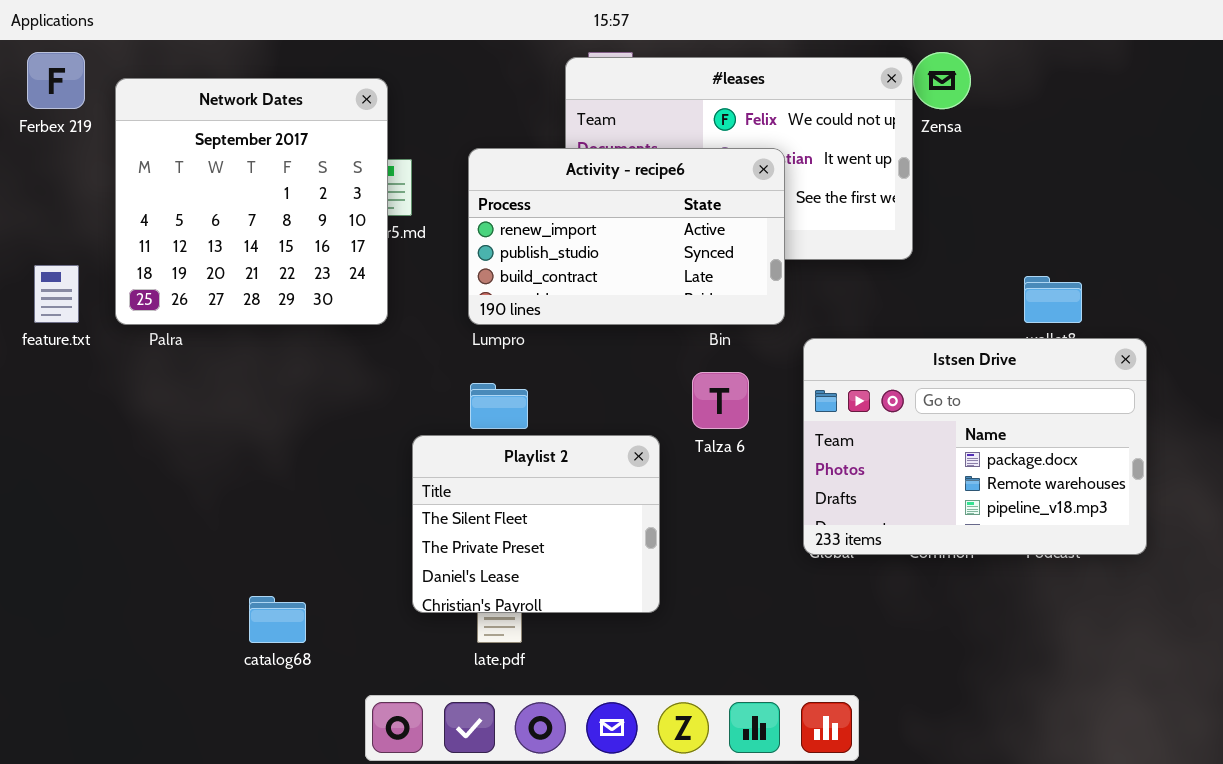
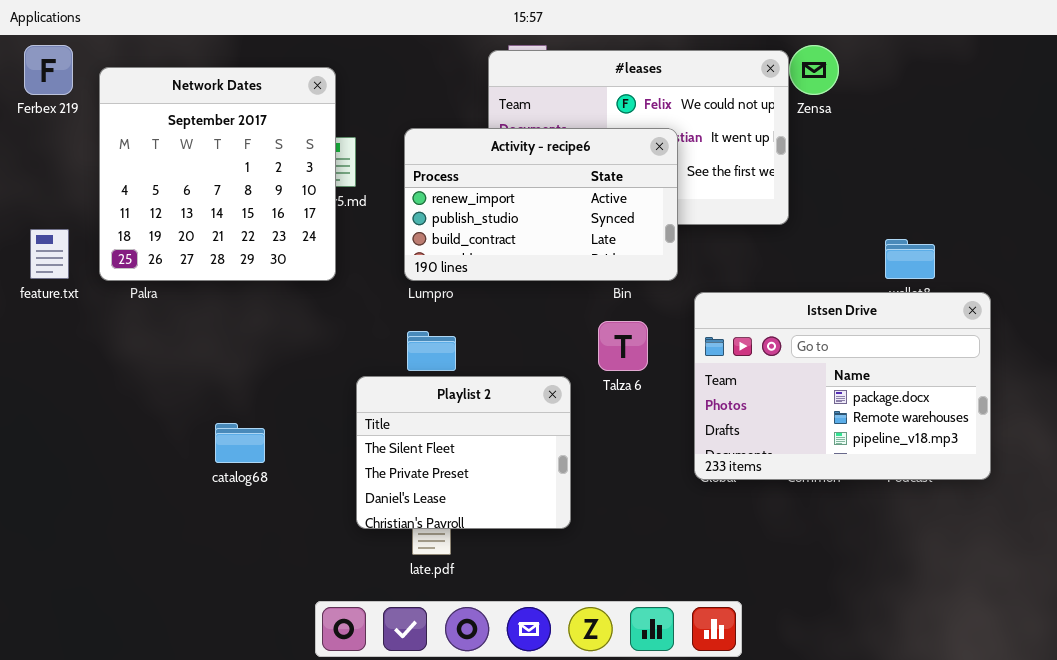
catalog68: [249,596,306,643] -> [215,423,265,463], moved

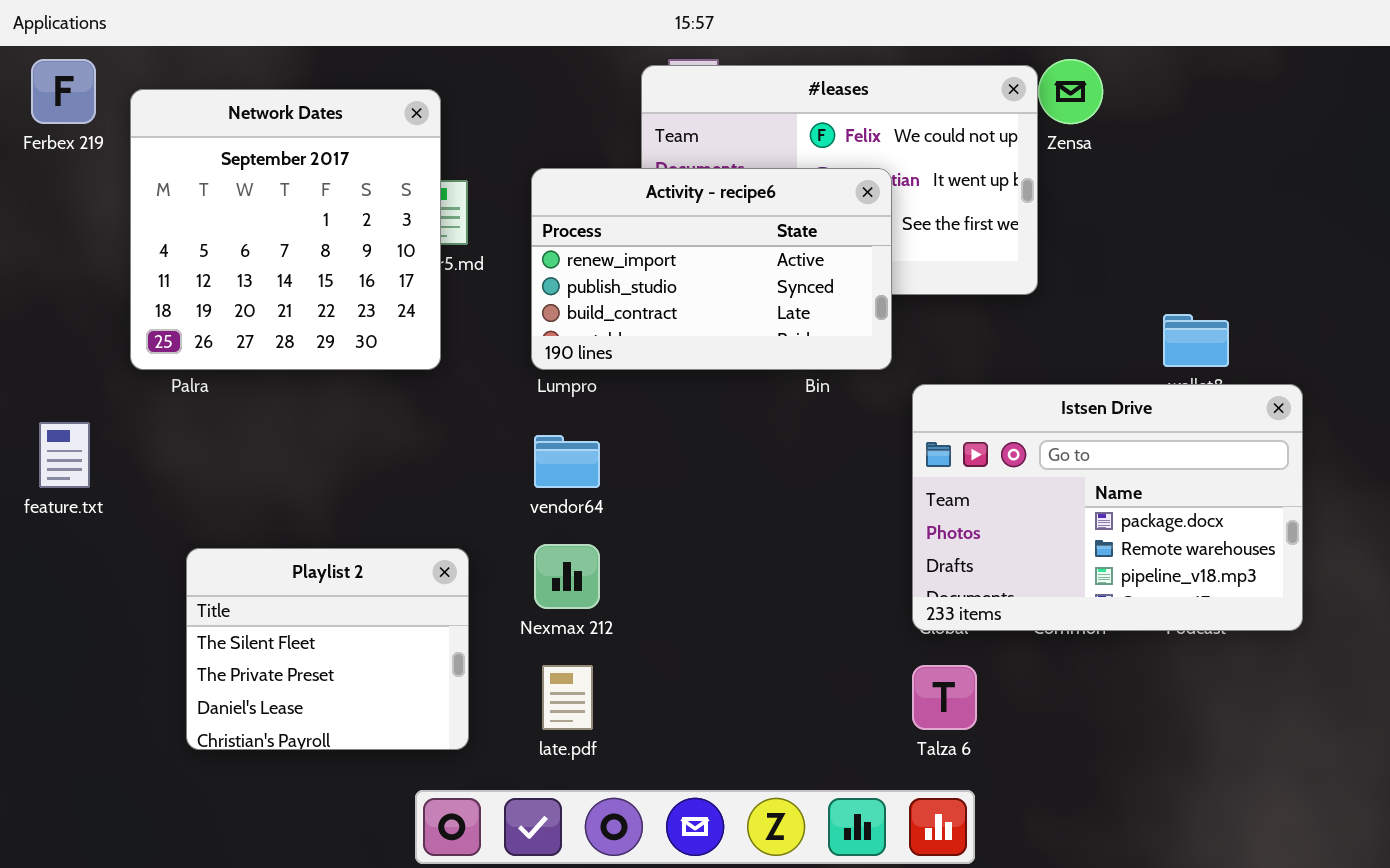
feature.txt: [30,229,69,279] -> [39,422,90,488], moved
Talza 6: [598,321,648,371] -> [912,665,977,730], moved
Playlist 2: [356,376,571,529] -> [186,548,469,750], moved

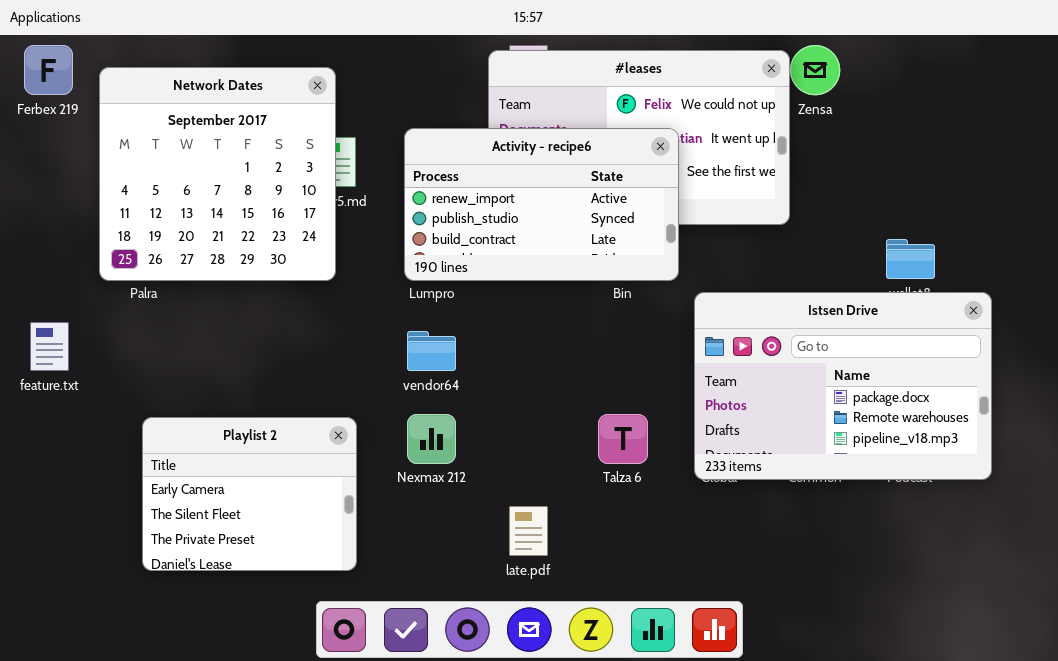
Playlist 2: [186,548,469,750] -> [142,417,357,571], scrolled up 1 row
late.pdf: [542,665,593,730] -> [509,506,548,556], moved
Talza 6: [912,665,977,730] -> [598,414,648,464], moved

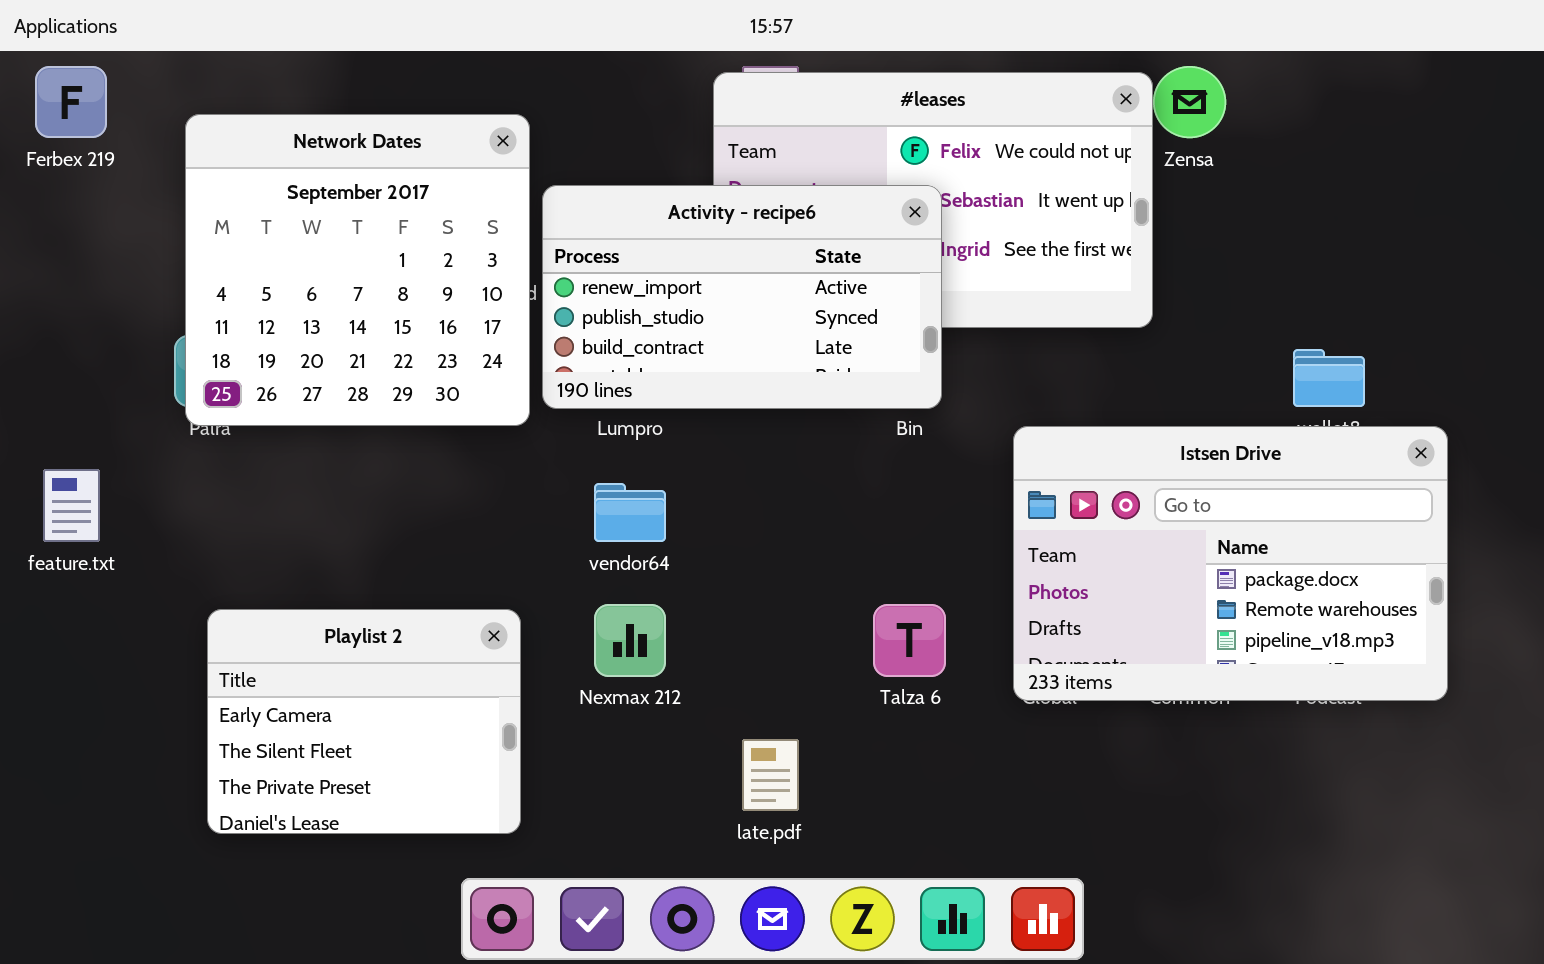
Network Dates: [99,67,336,281] -> [185,114,530,426], moved
Activity - recipe6: [404,128,679,281] -> [542,185,942,409], moved

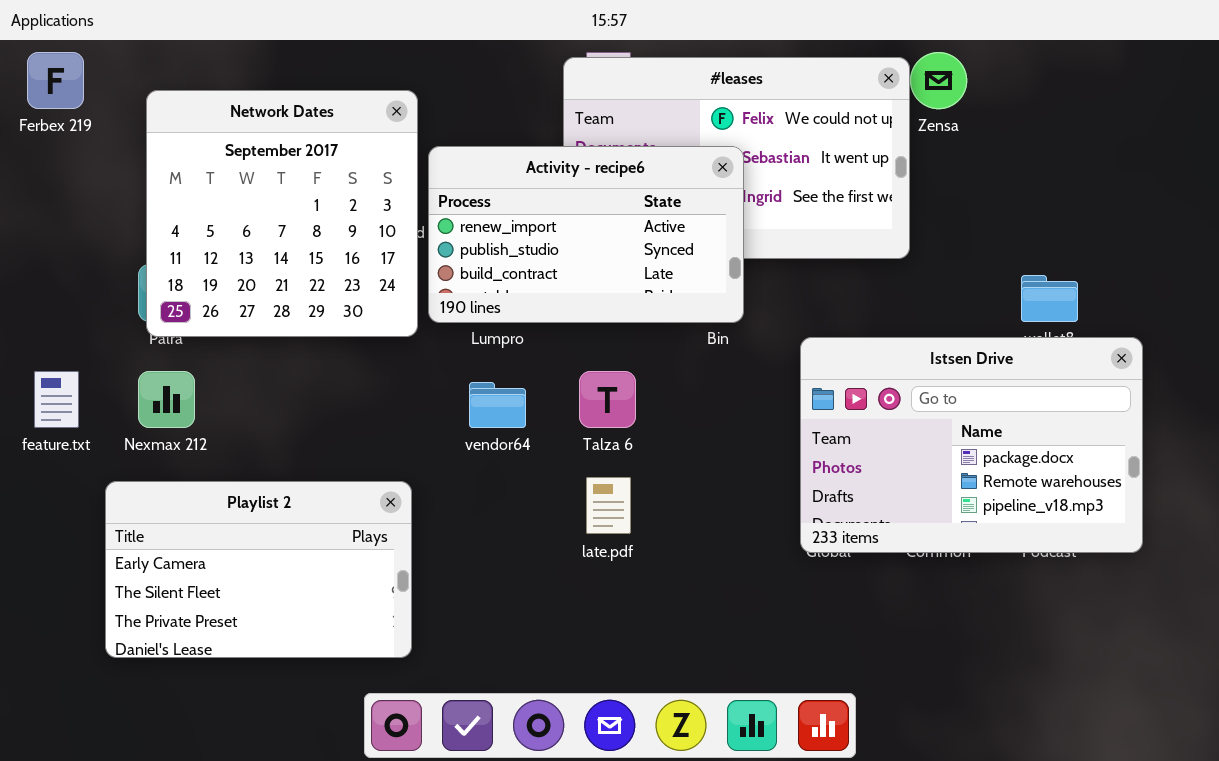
Nexmax 212: [594,604,666,677] -> [138,371,195,428], moved
Talza 6: [873,604,946,677] -> [579,371,636,428], moved
Playlist 2: [207,609,521,834] -> [105,481,412,658], resized
late.pdf: [742,739,799,811] -> [586,477,631,534], moved

